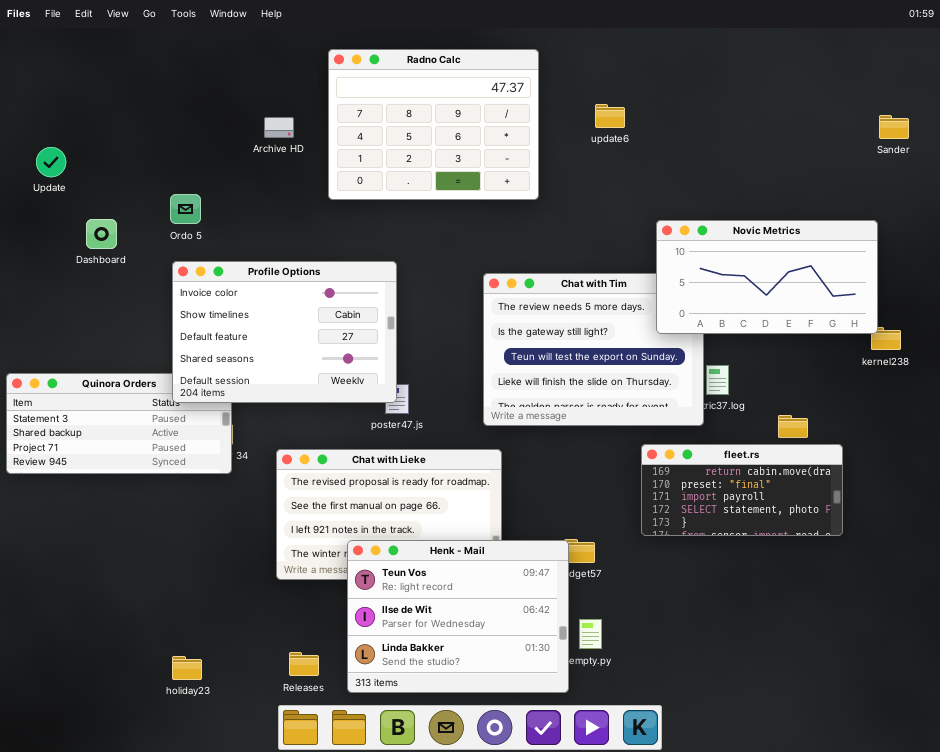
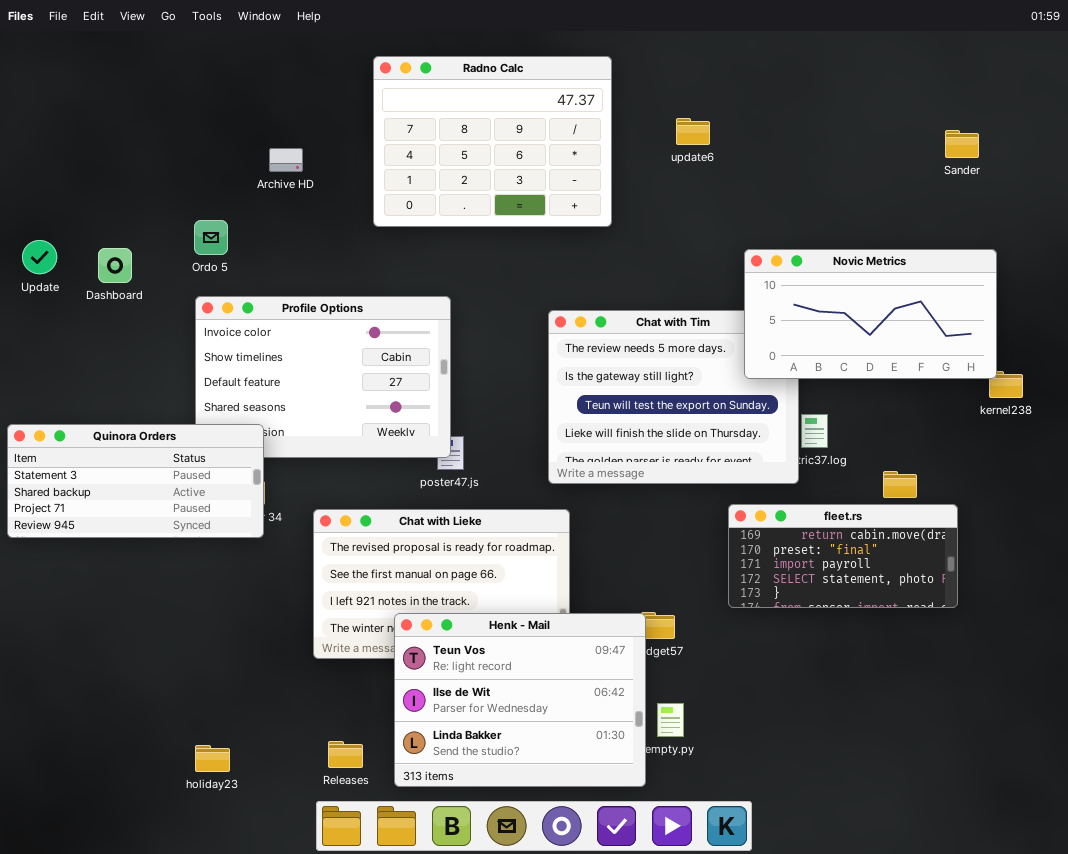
Sander: [879,115,909,139] -> [945,130,979,158], moved
Archive HD: [264,117,294,138] -> [269,148,303,172], moved
Update: [36,147,66,177] -> [22,240,57,274], moved
Quinora Orders: [6,373,232,474] -> [7,424,264,538], raised

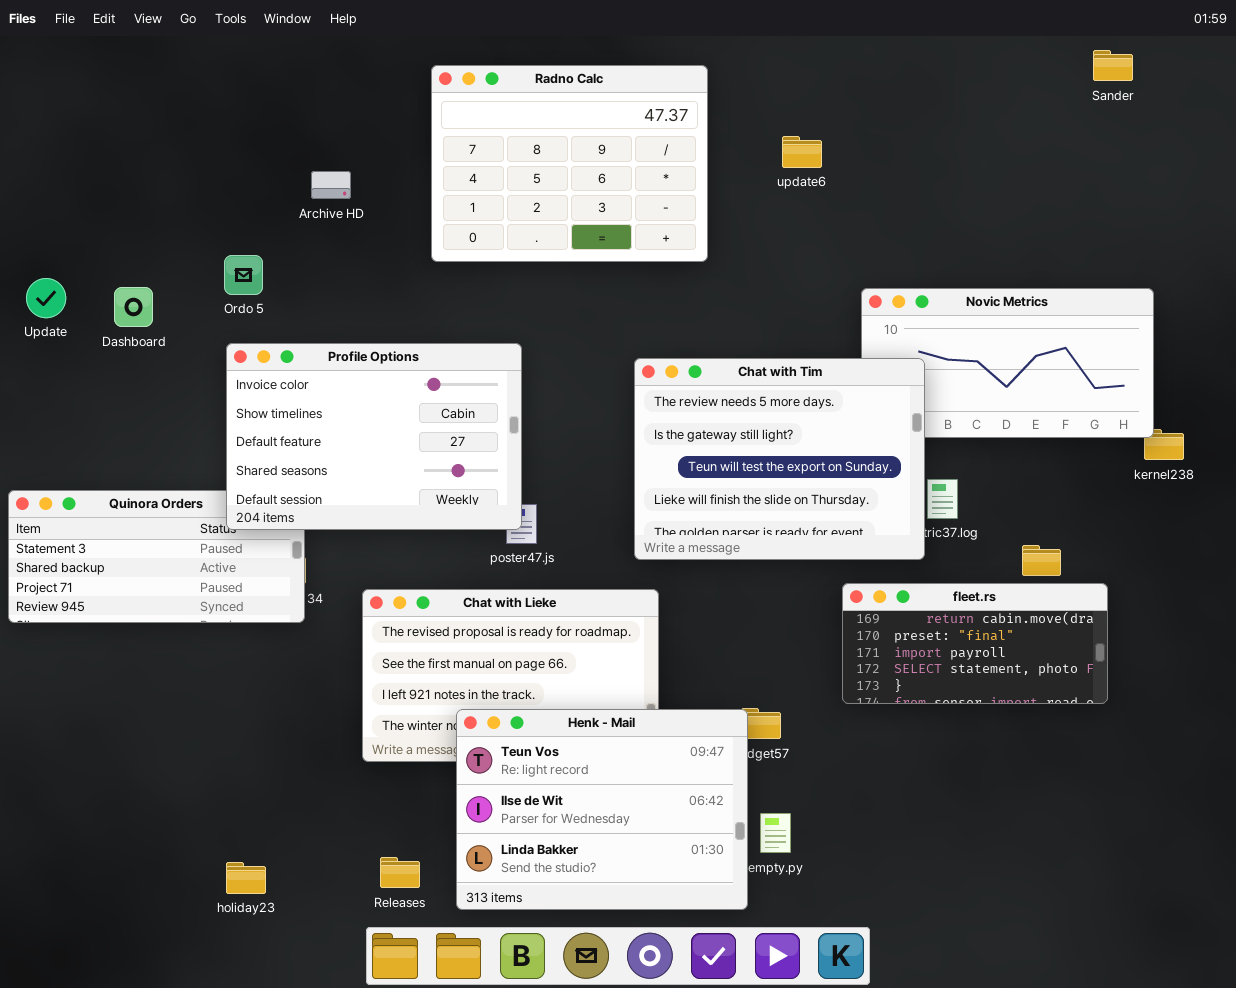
Sander: [945,130,979,158] -> [1093,50,1133,81], moved
Profile Options: [195,296,451,458] -> [226,343,522,530], raised
Chat with Tim: [548,310,799,484] -> [634,358,925,560], raised

